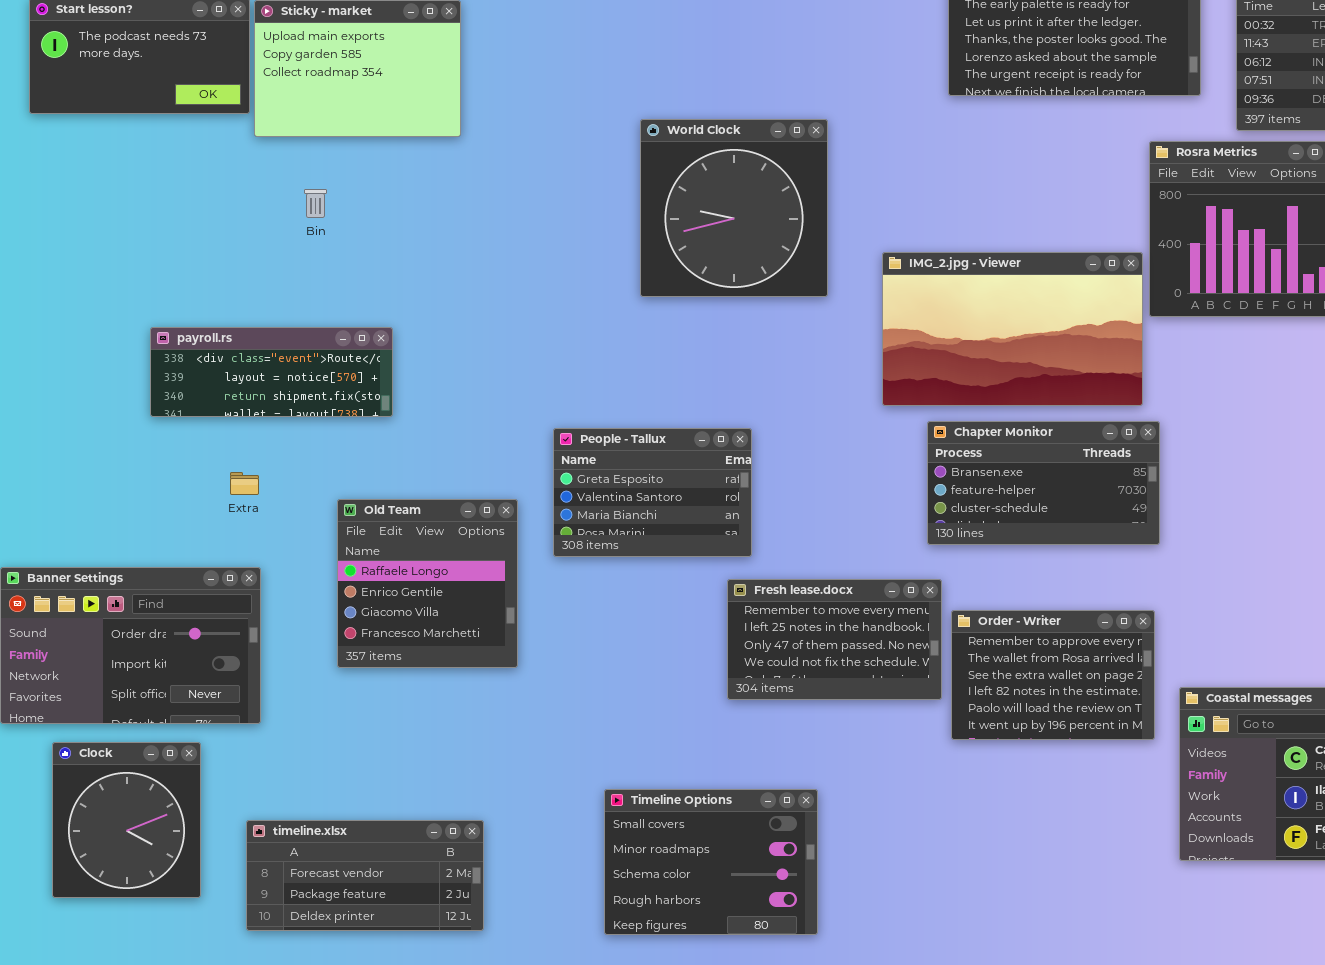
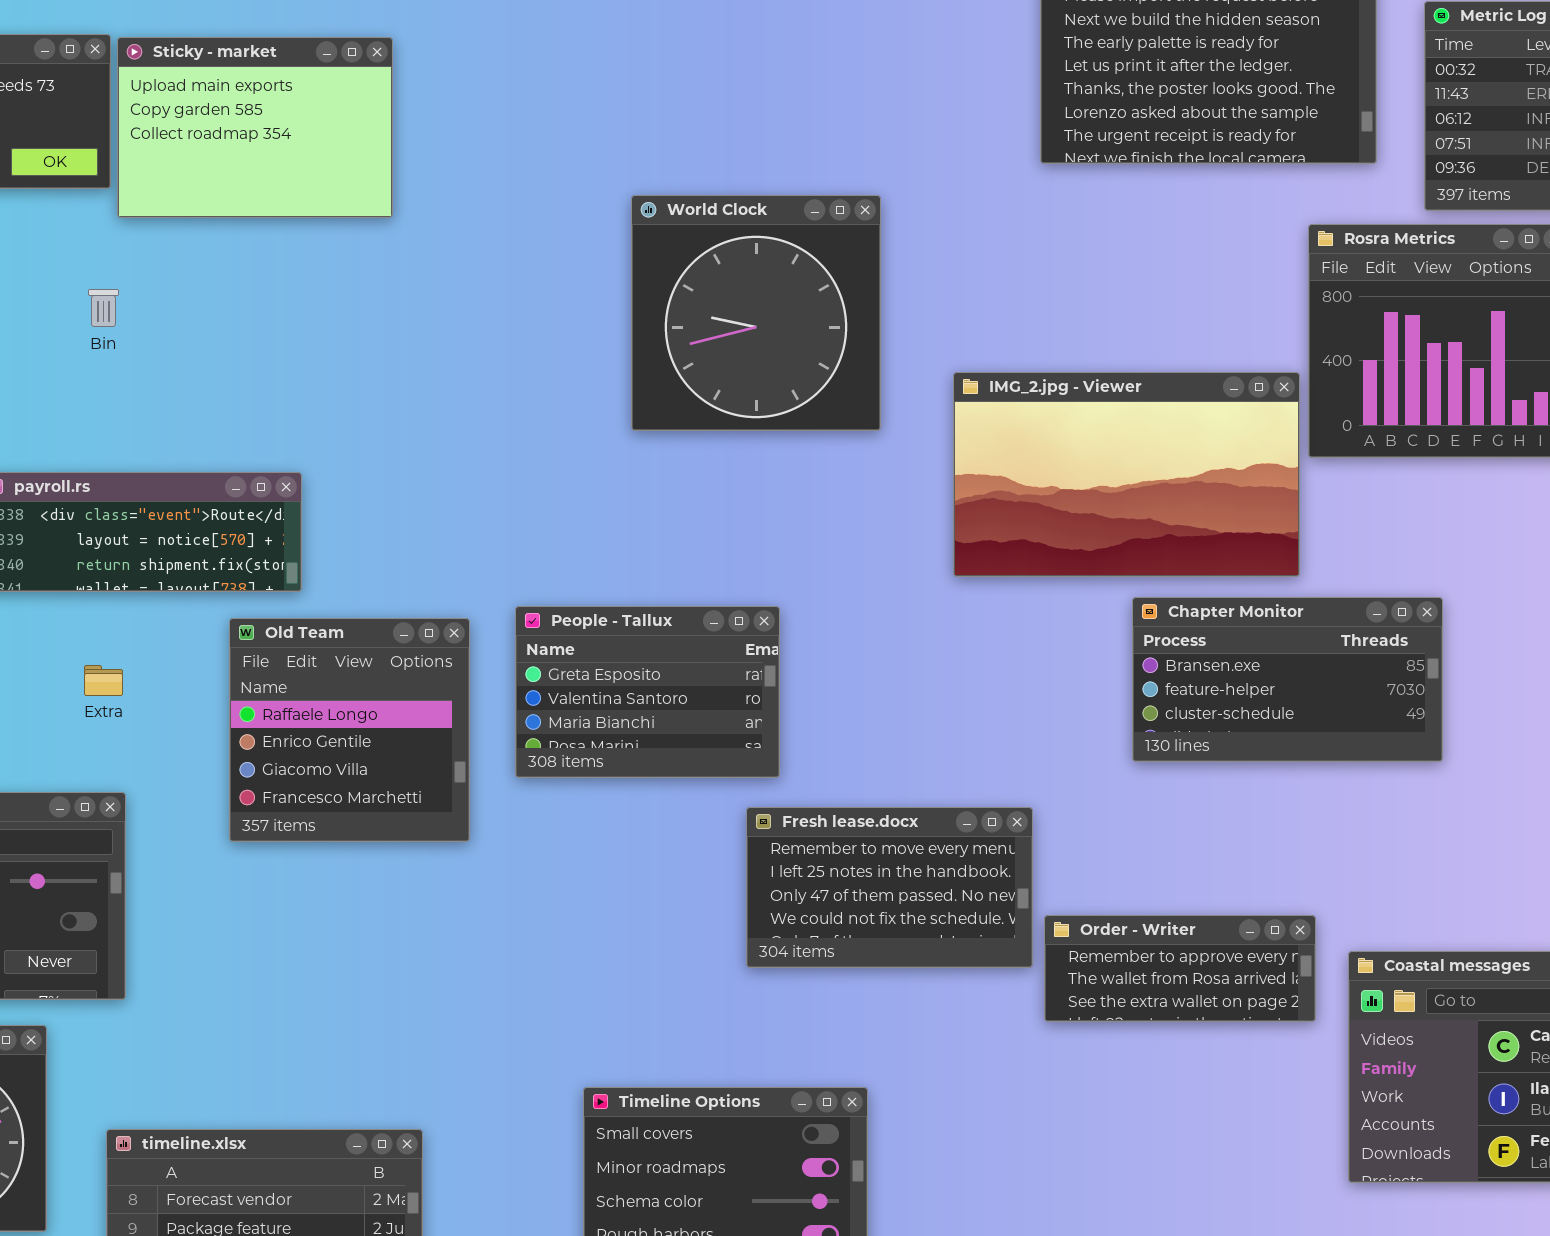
Bin: [304,189,327,218] -> [88,289,119,327], moved
Chapter Monitor: [927,421,1160,545] -> [1132,597,1443,762], moved
Old Team: [337,499,518,668] -> [229,618,470,842], moved
Order - Writer: [951,610,1155,740] -> [1044,915,1316,1022], resized

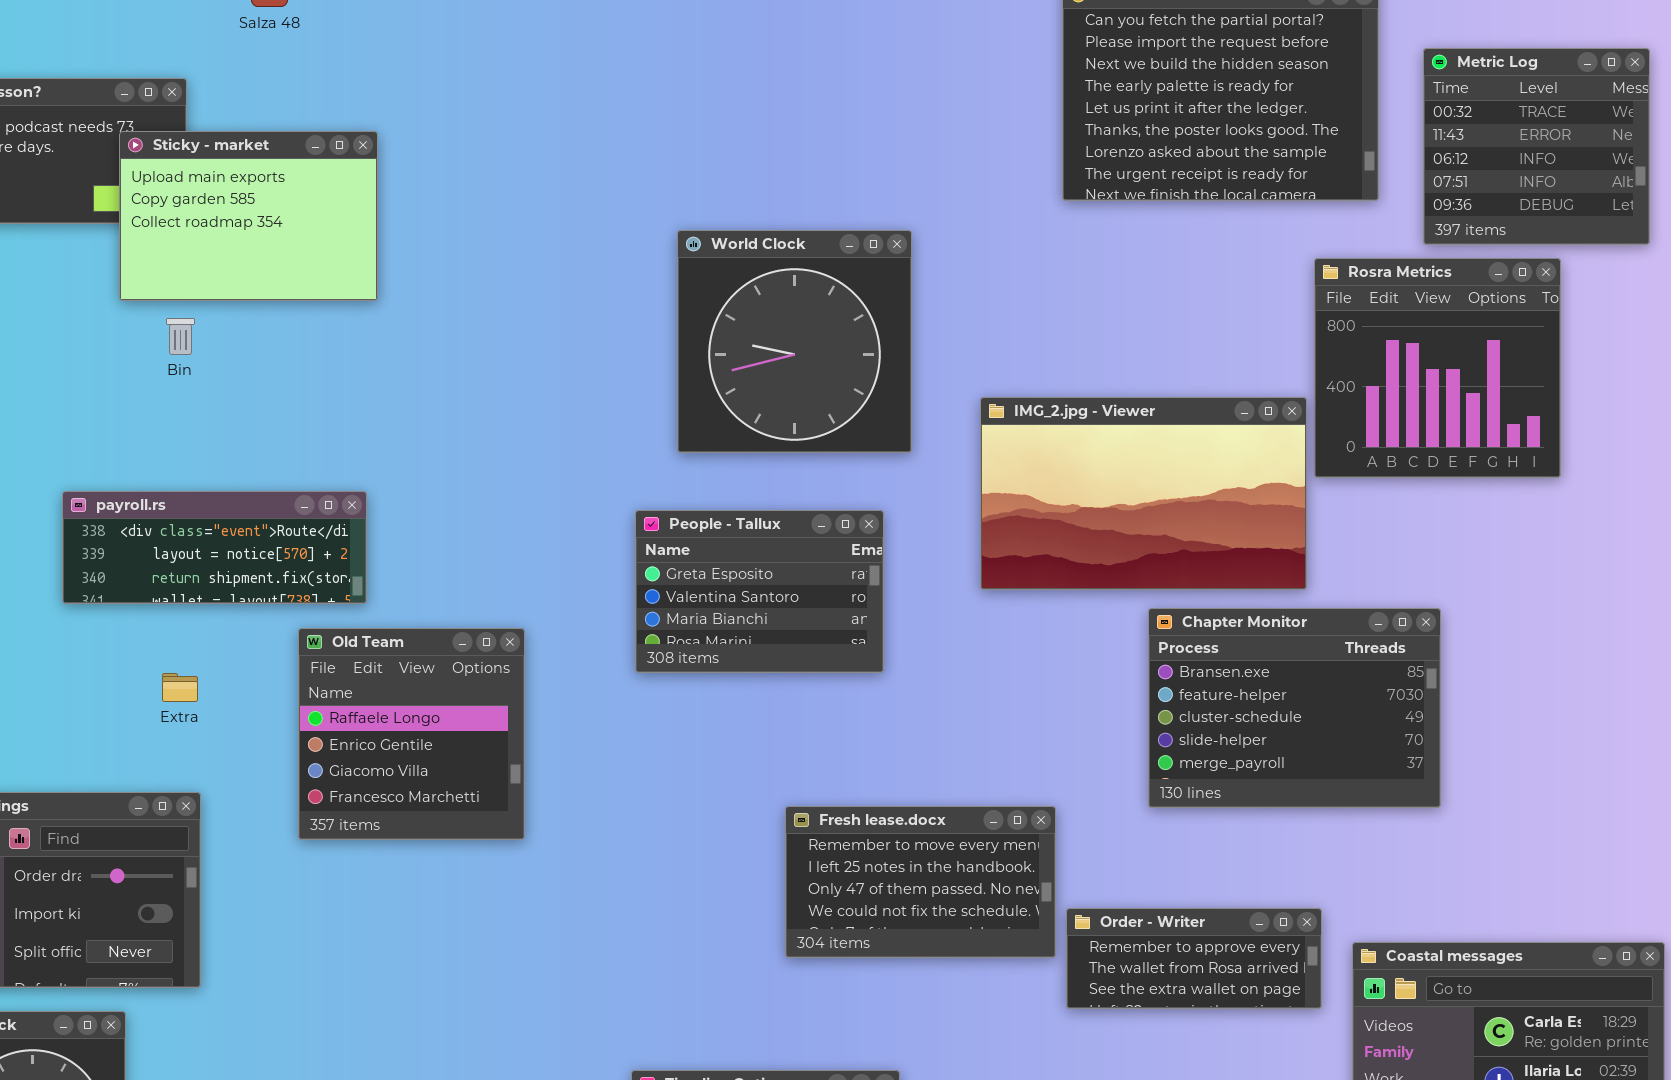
Sticky - market: [117,37,393,218] -> [119,131,378,301], moved
Chapter Monitor: [1132,597,1443,762] -> [1148,608,1441,808], resized
People - Tallux: [515,606,780,778] -> [635,510,884,673], moved

